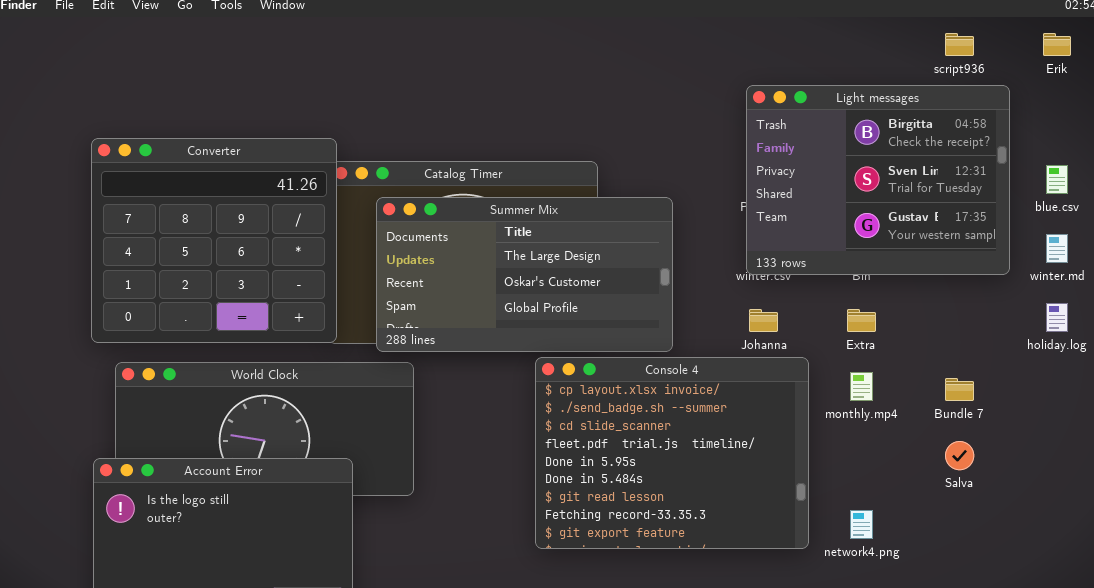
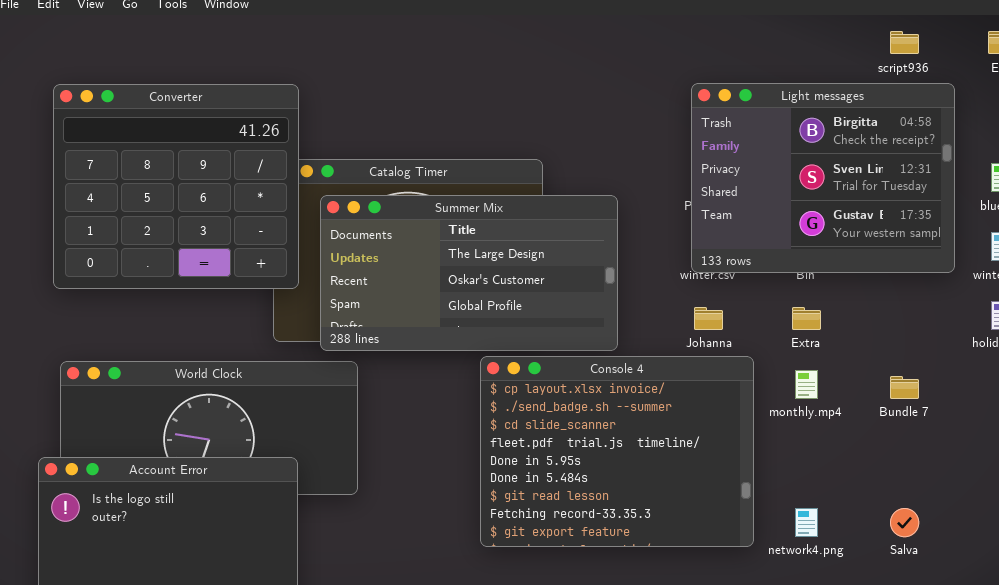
Converter: [91,138,337,343] -> [53,84,299,289], moved
Salva: [945,441,974,470] -> [890,508,919,537], moved

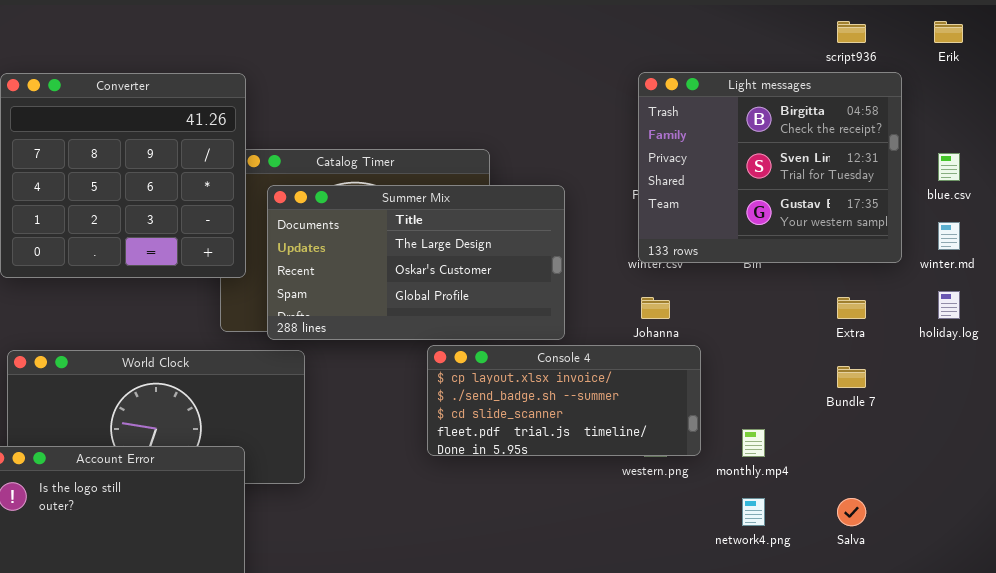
Extra: [792,307,821,330] -> [837,297,866,319], moved
Console 4: [480,356,754,547] -> [427,345,701,456], resized
monthly.mp4: [795,370,818,399] -> [742,429,765,457], moved

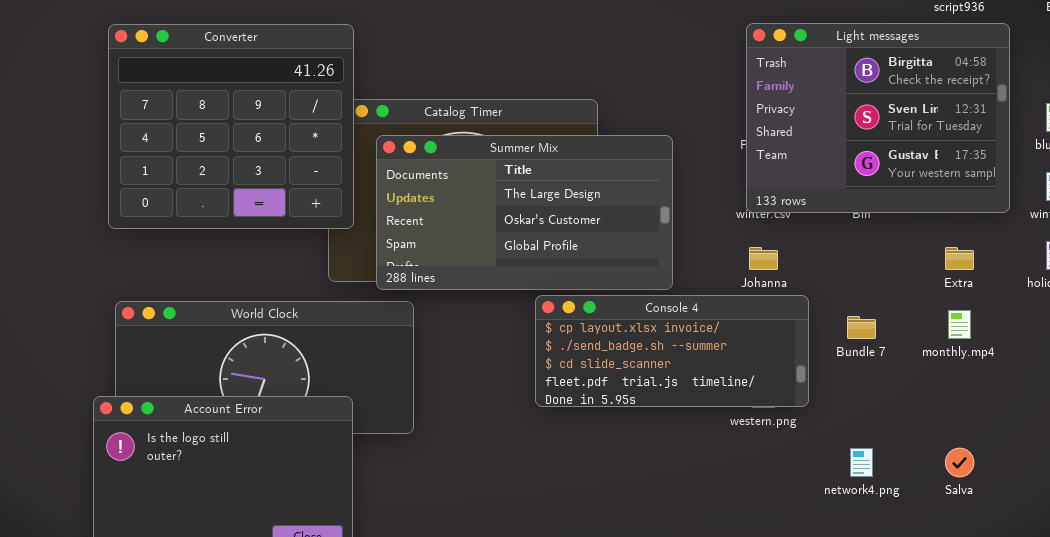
Bundle 7: [837,366,866,388] -> [847,316,876,339], moved
monthly.mp4: [742,429,765,457] -> [948,310,971,339], moved

